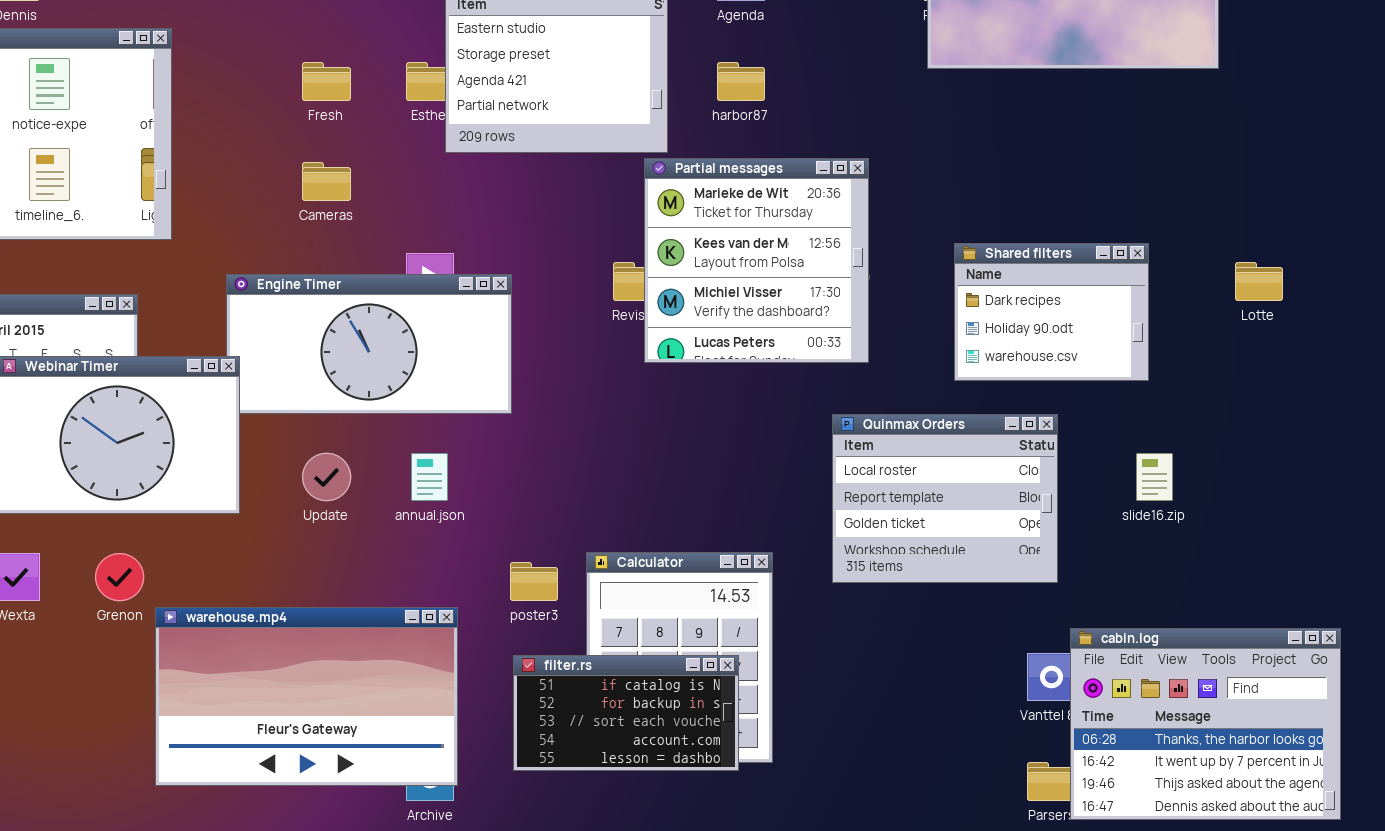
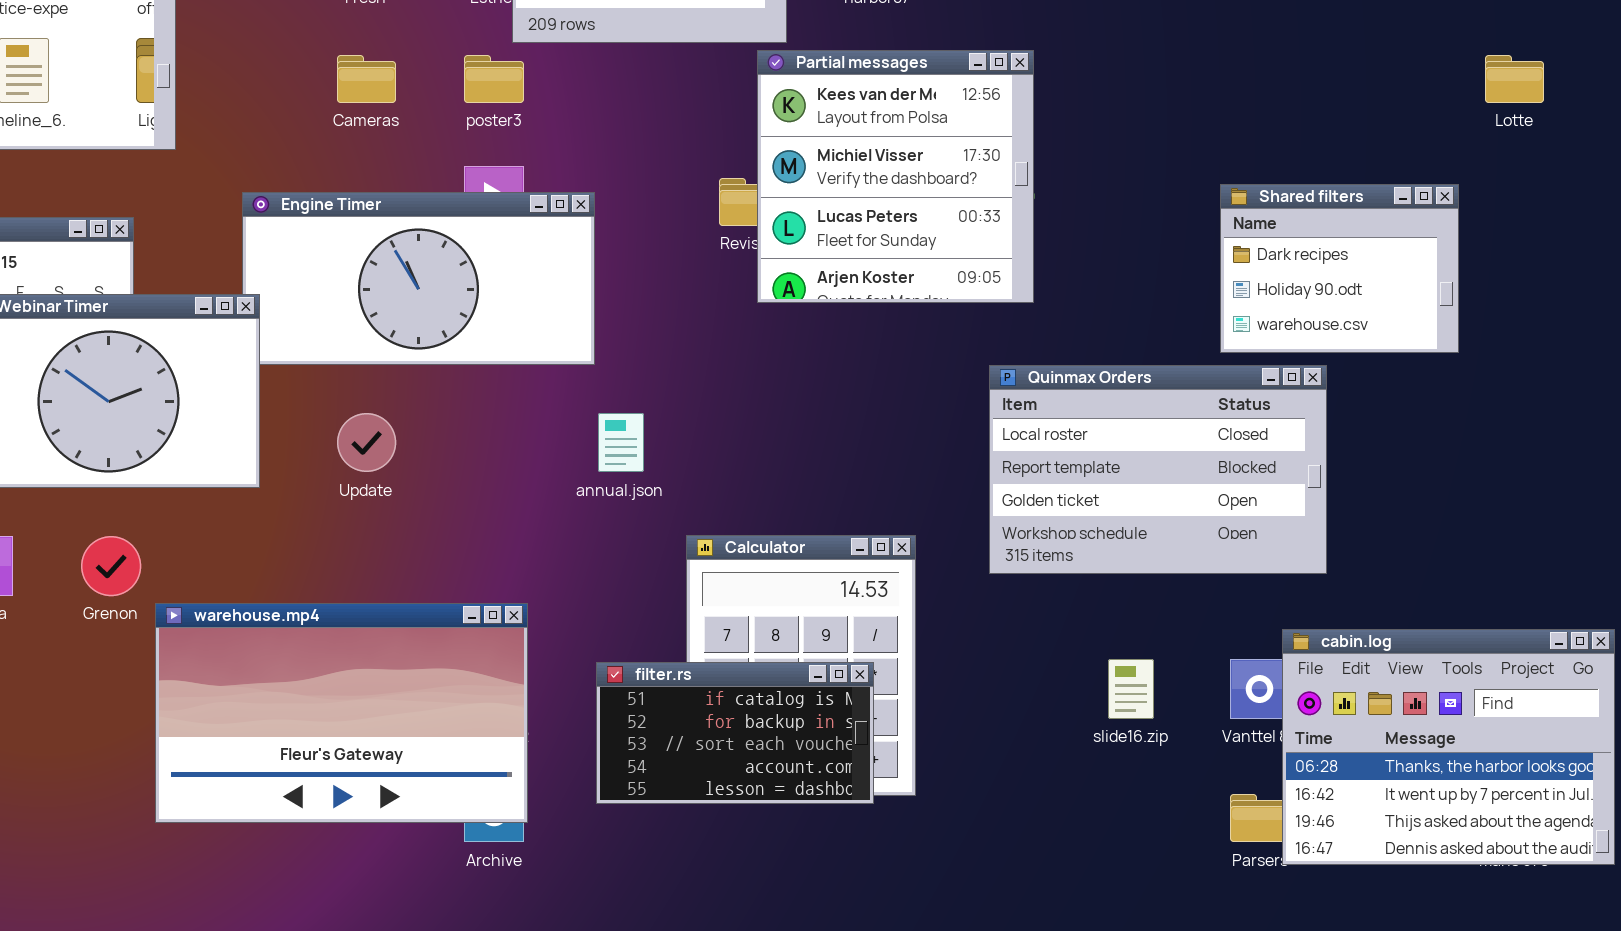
Partial messages: [644,158,869,363] -> [757,50,1034,303], scrolled down 1 row
Shared filters: [954,243,1149,381] -> [1220,184,1459,353], moved
Lotte: [1235,262,1283,301] -> [1485,55,1544,103], moved
Quinmax Orders: [832,414,1058,583] -> [989,365,1327,574], resized
annual.json: [411,453,448,501] -> [598,413,644,472], moved
slide16.zip: [1136,453,1173,501] -> [1108,659,1154,719], moved
poster3: [510,562,558,601] -> [464,55,524,103], moved

